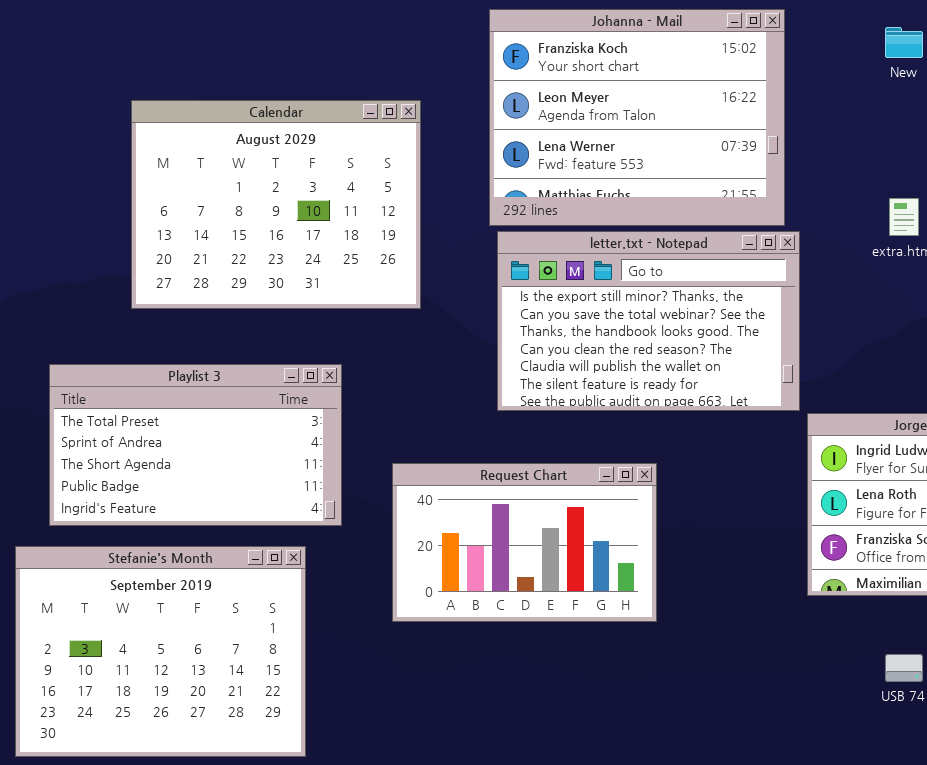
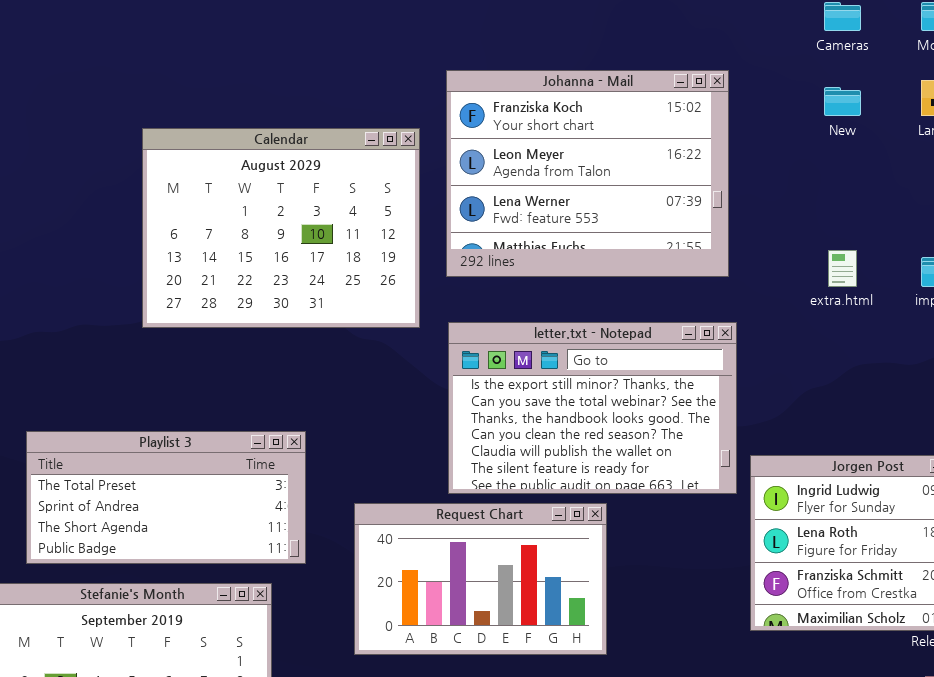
Calendar: [131,100,421,309] -> [142,128,420,328], moved
letter.txt - Notepad: [497,231,800,411] -> [448,322,737,494], moved
Playlist 3: [49,364,342,526] -> [26,431,306,564], resized

